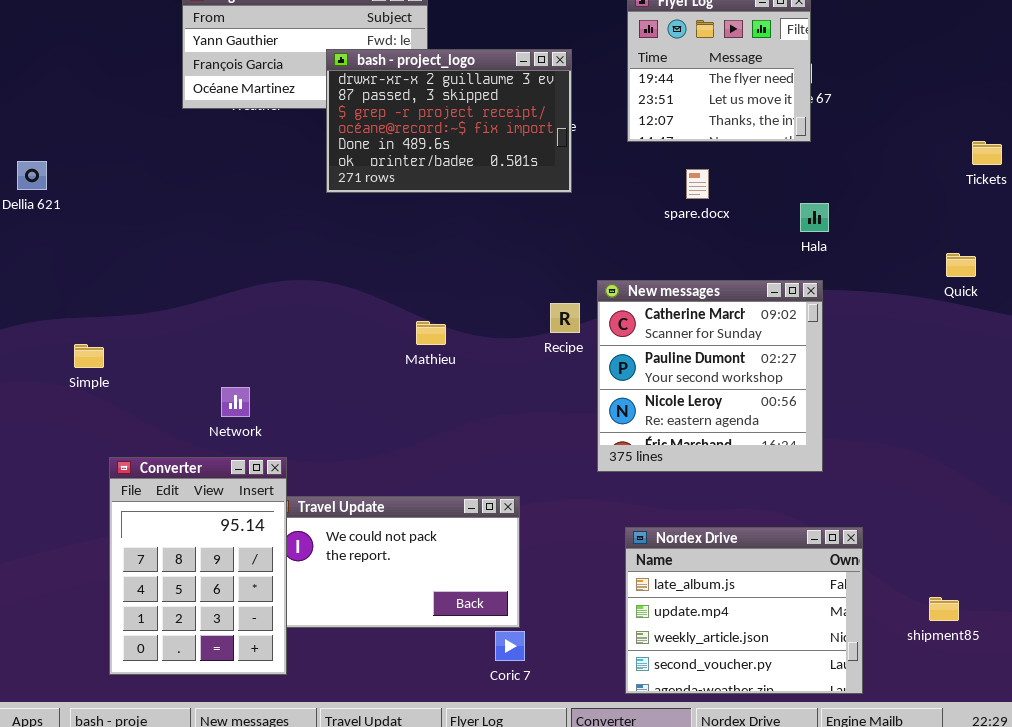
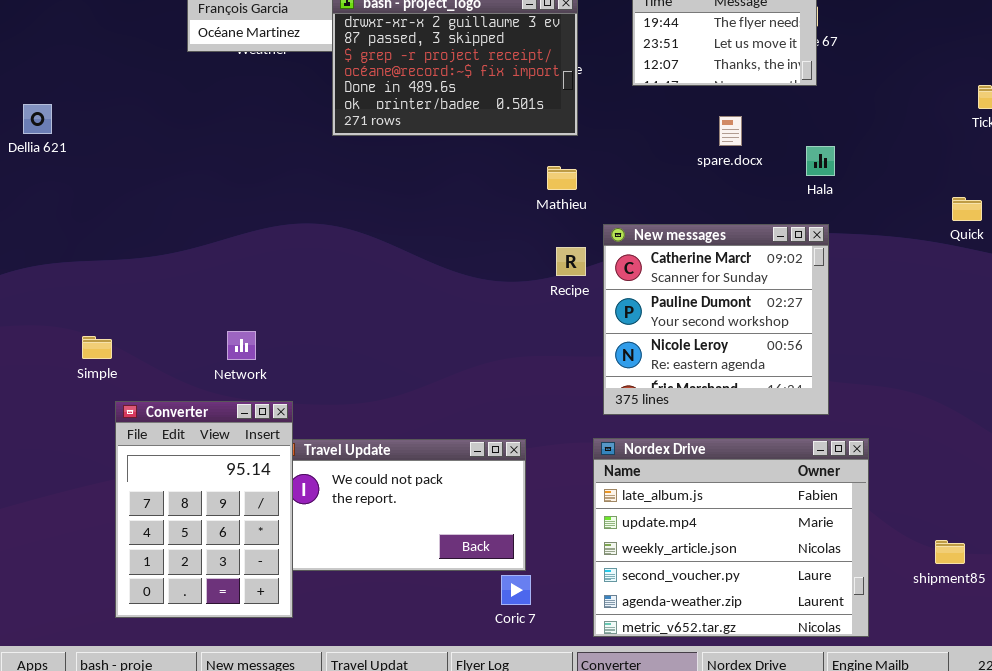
spare.docx: [686,169,709,199] -> [719,116,742,146], moved
Mathieu: [416,321,446,345] -> [547,166,577,190], moved
Simple: [74,344,104,368] -> [82,336,112,359], moved
Nordex Drive: [625,527,863,694] -> [593,438,869,637], resized

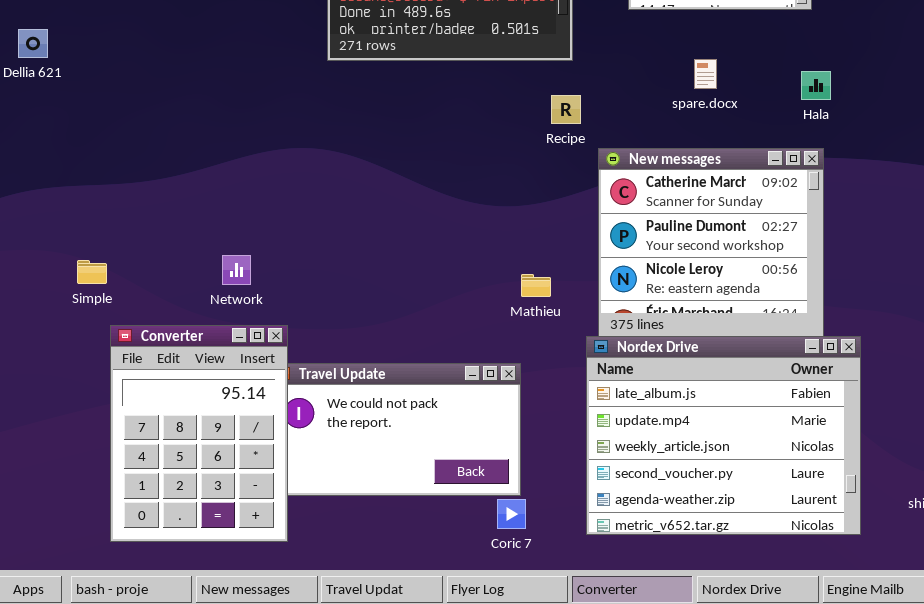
spare.docx: [719,116,742,146] -> [694,59,717,89], moved
Mathieu: [547,166,577,190] -> [521,274,551,297], moved
Recipe: [556,247,586,276] -> [551,95,581,124], moved
Nordex Drive: [593,438,869,637] -> [586,336,861,535], moved

